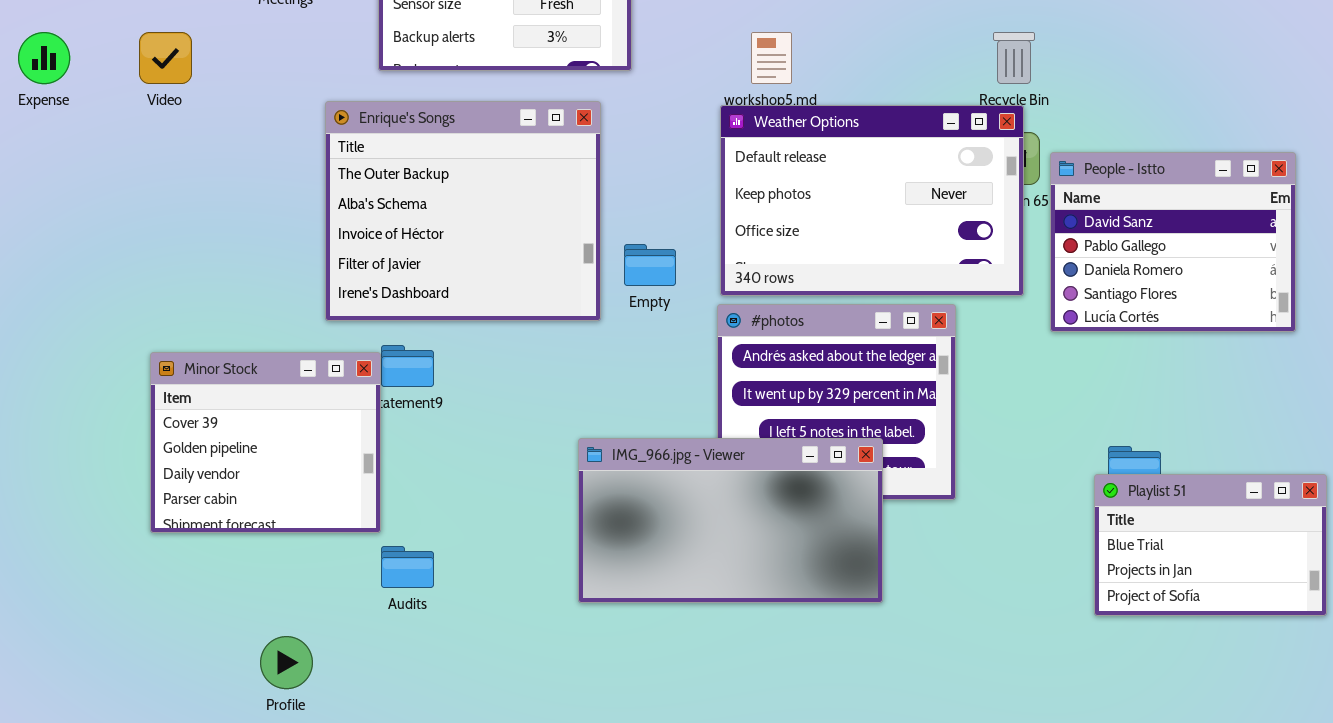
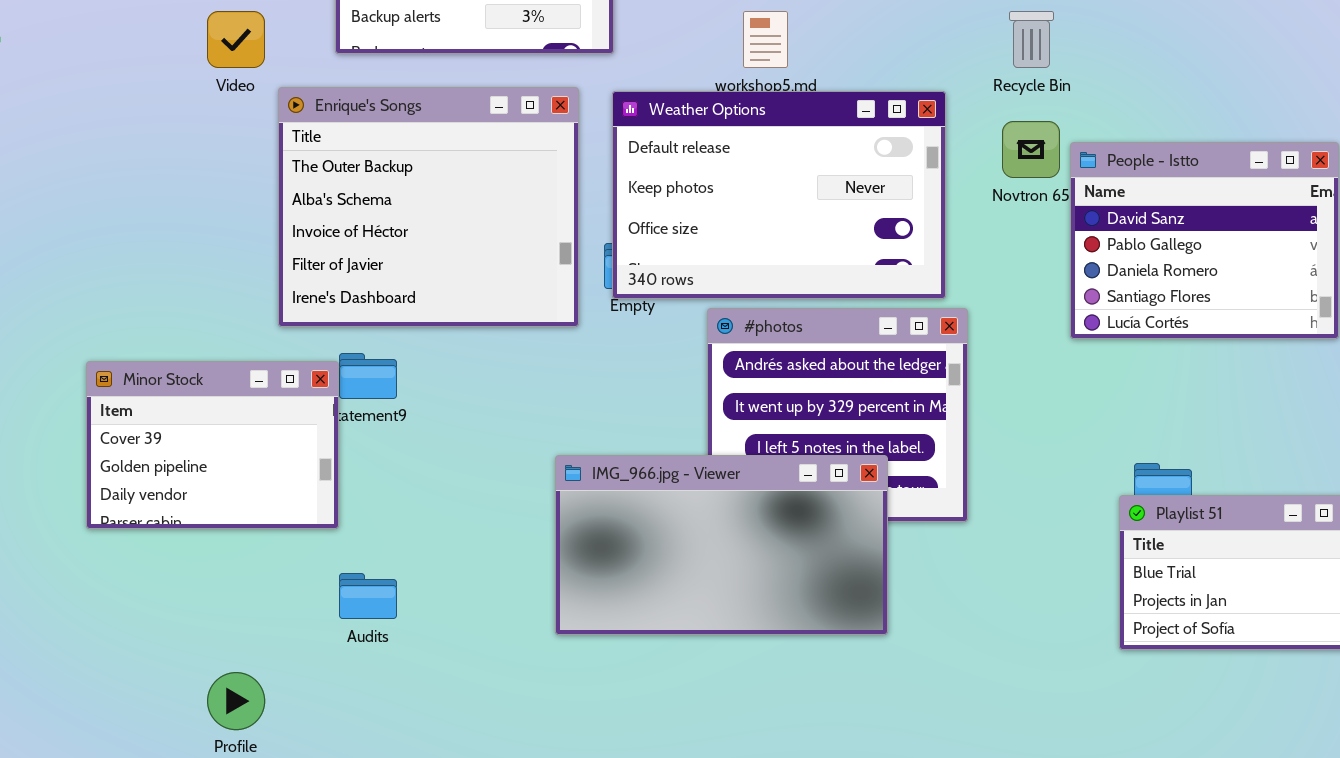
Video: [139,32,192,84] -> [207,11,265,68], moved
Weather Options: [720,105,1024,296] -> [612,91,946,299], moved
Minor Stock: [150,352,381,533] -> [86,361,339,529], resized

